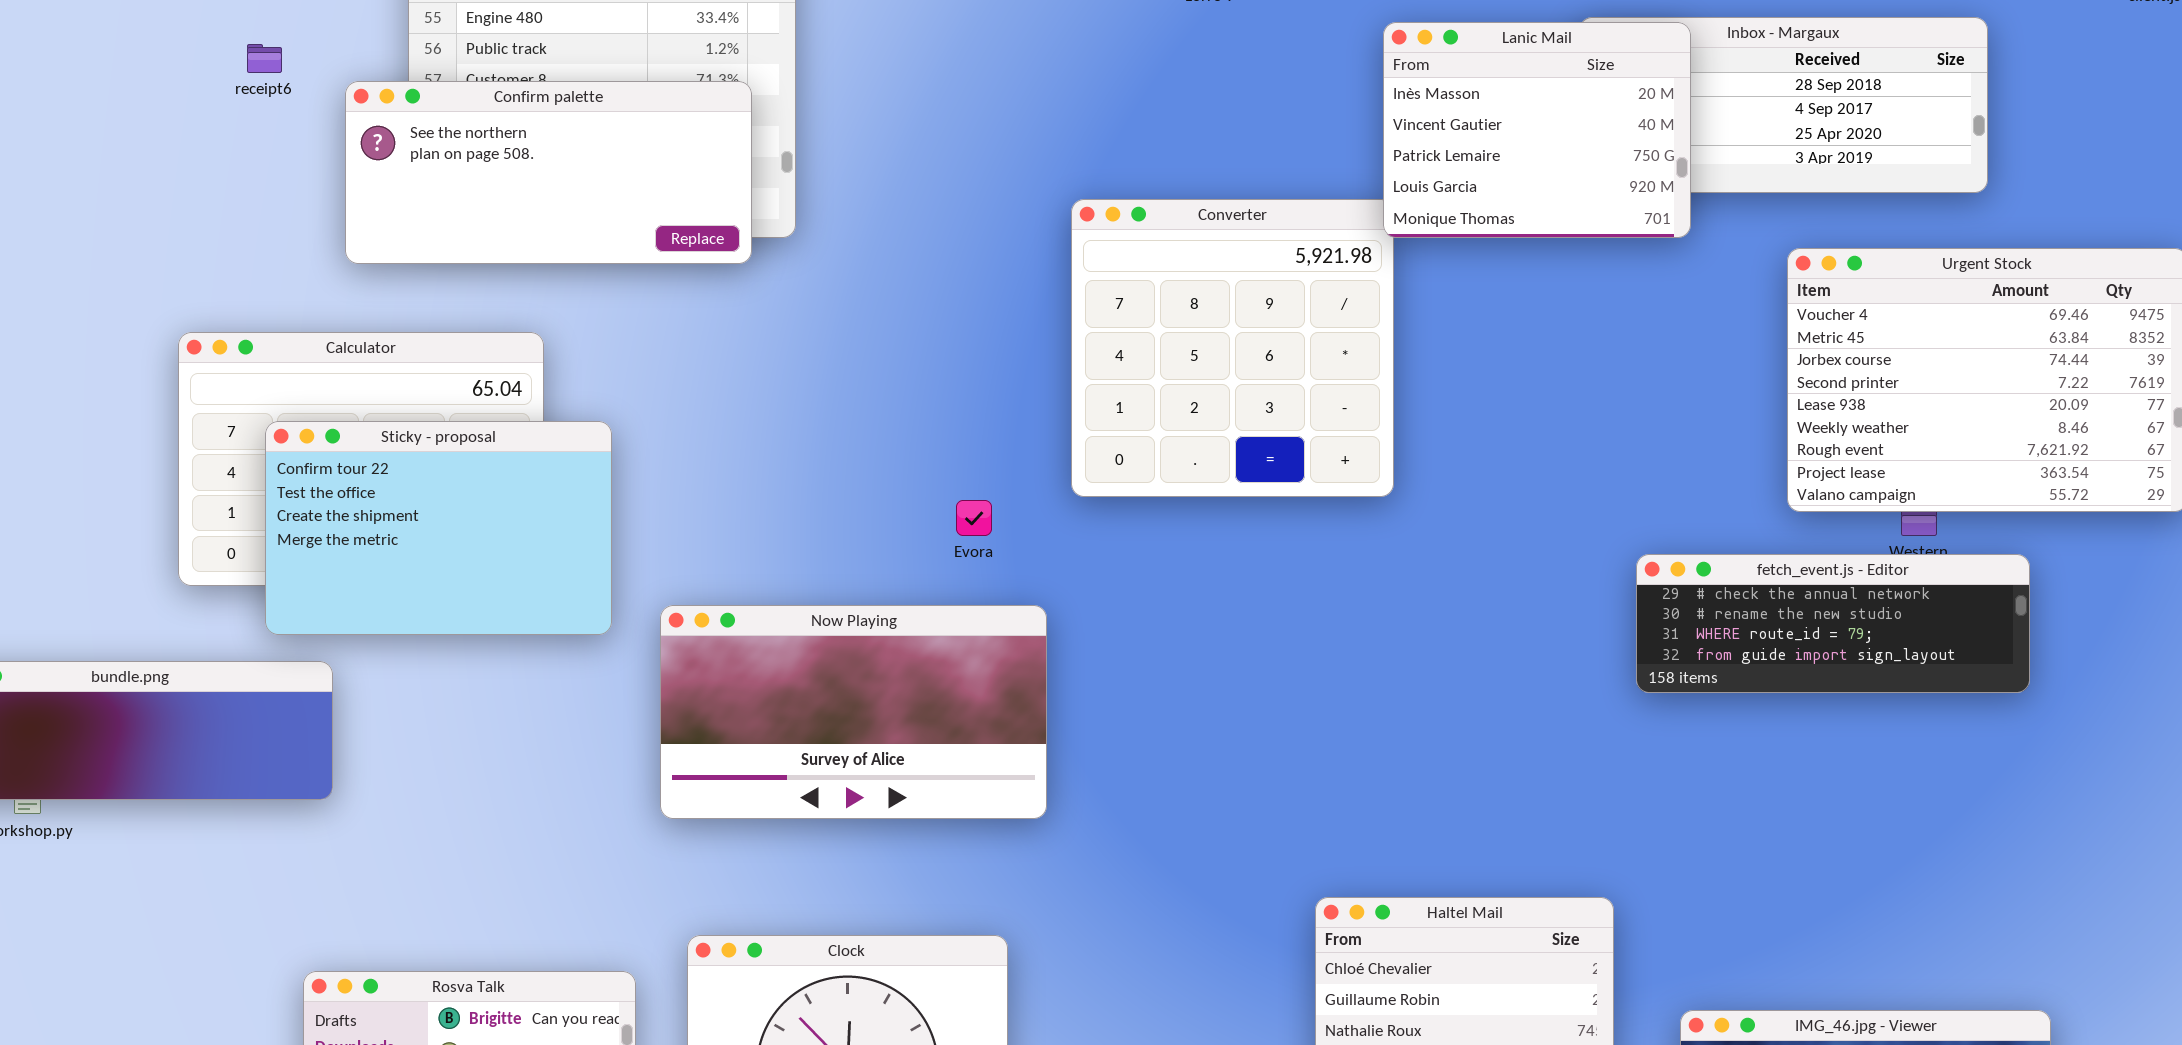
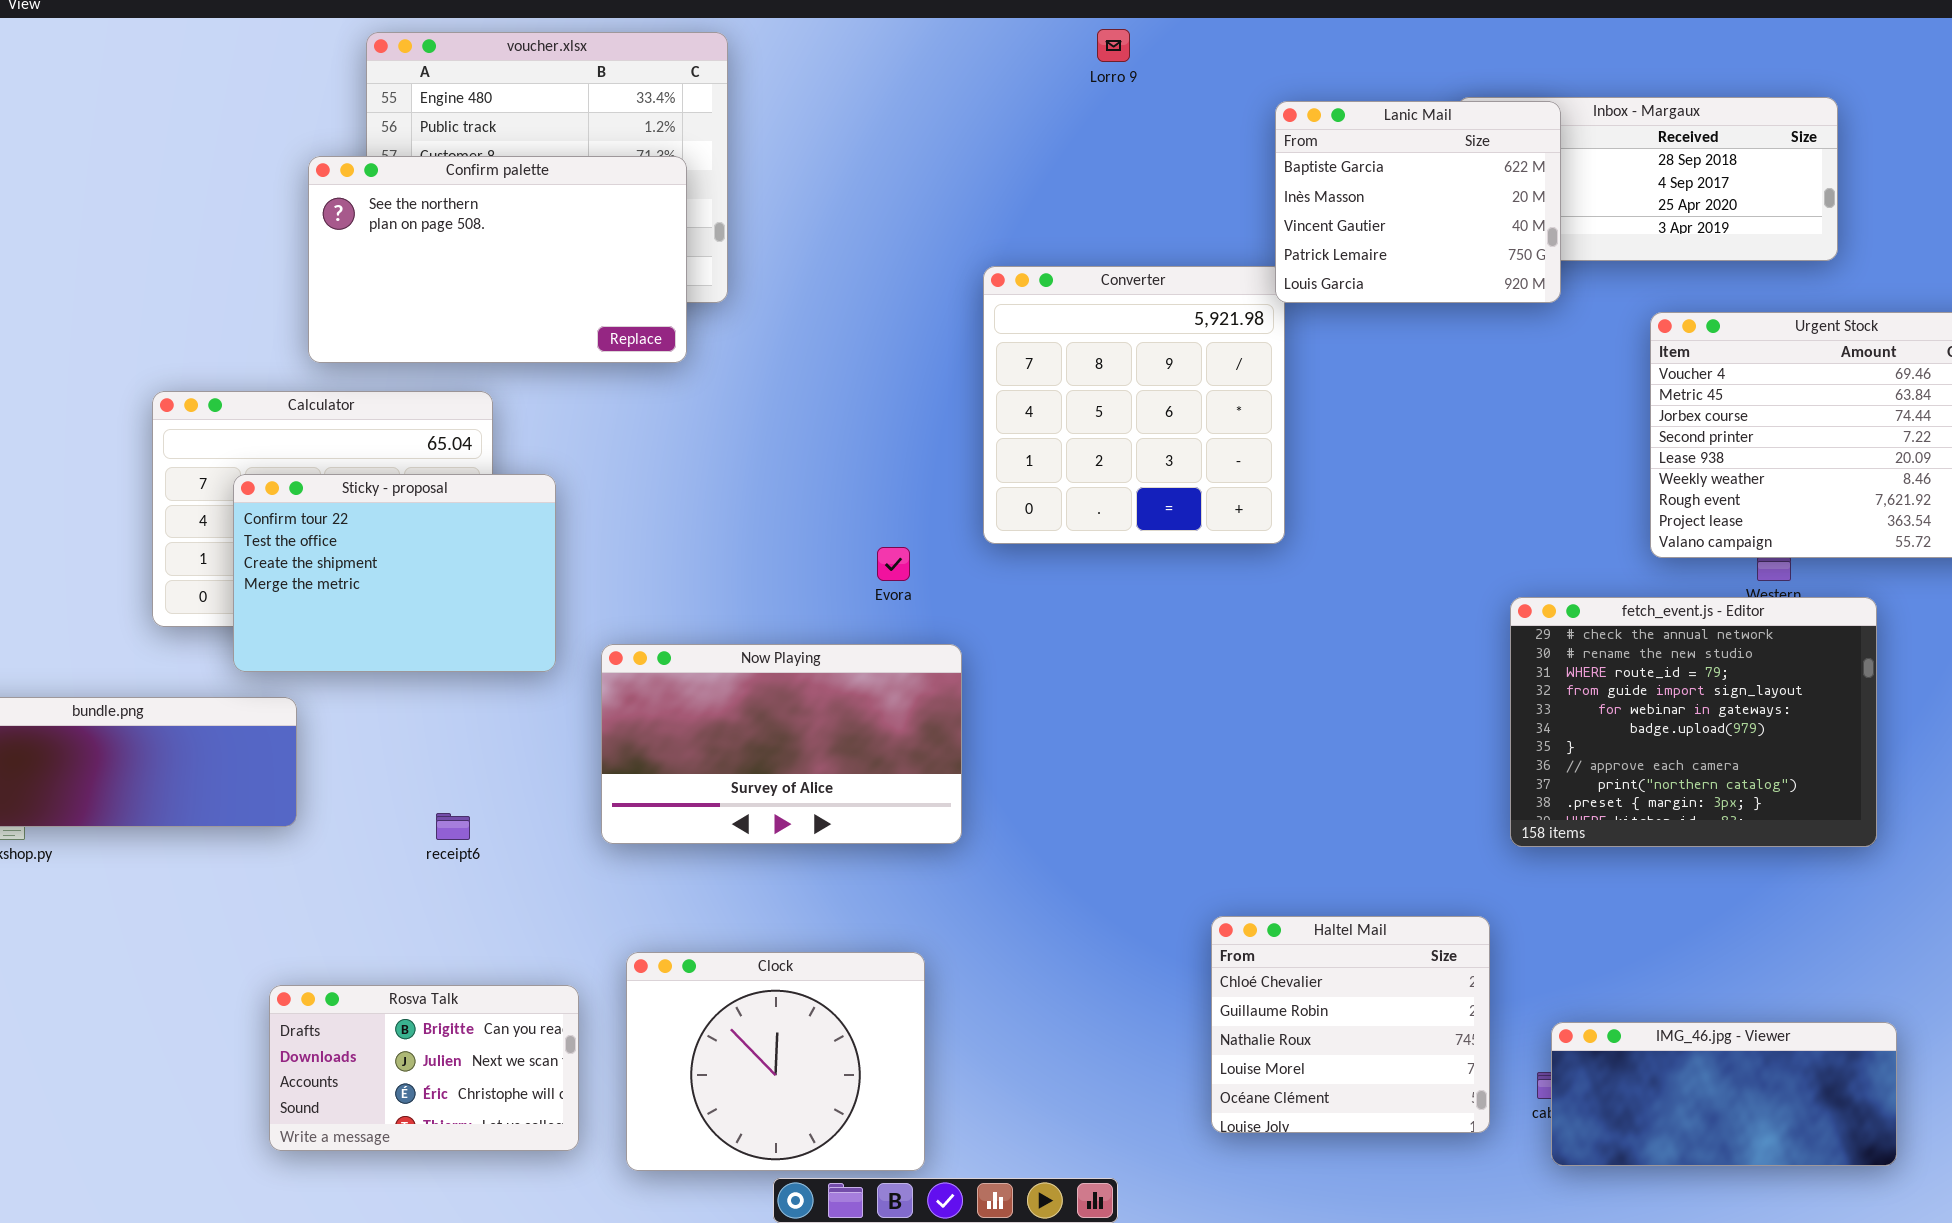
Lanic Mail: [1383,22,1691,238] -> [1275,101,1561,303], scrolled up 1 row
receipt6: [247,44,282,73] -> [436,813,470,840], moved
Confirm palette: [345,81,752,264] -> [308,156,687,363], resized
fetch_event.js - Editor: [1636,554,2030,693] -> [1510,597,1877,847], resized

